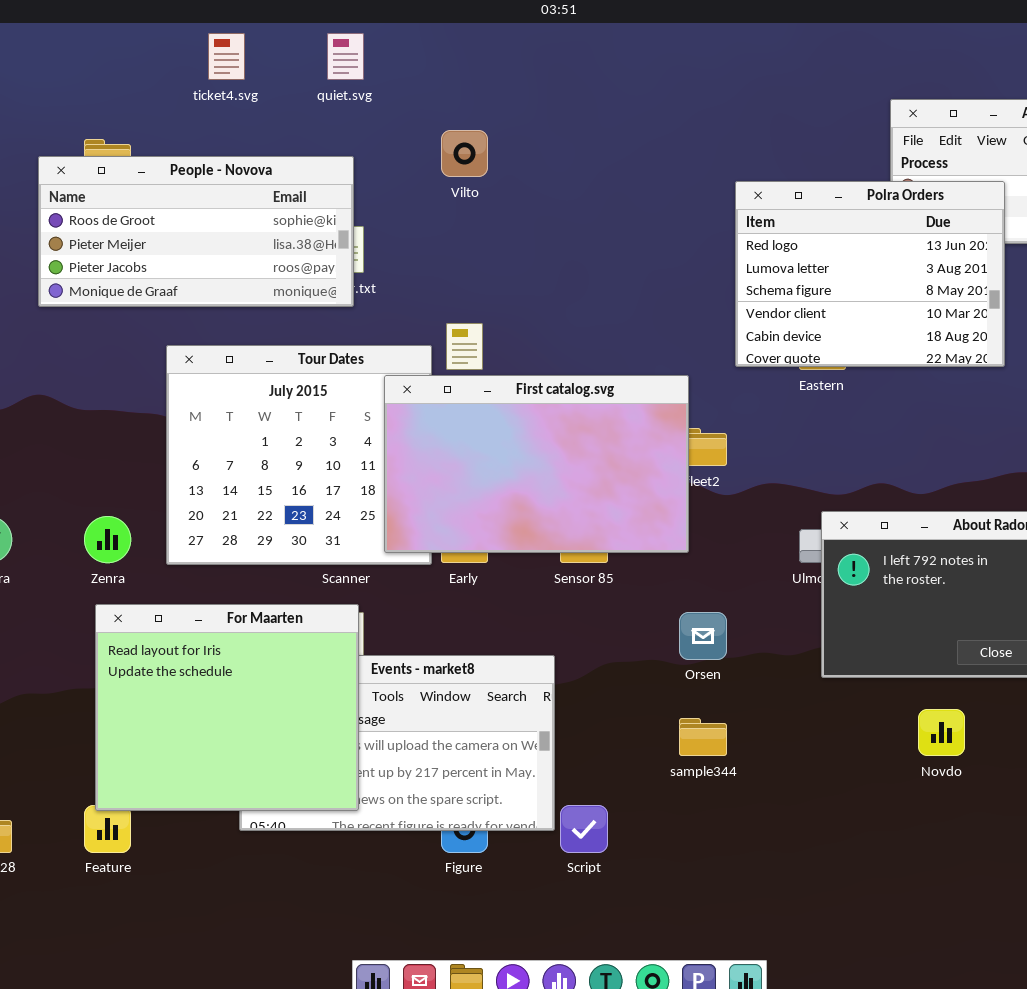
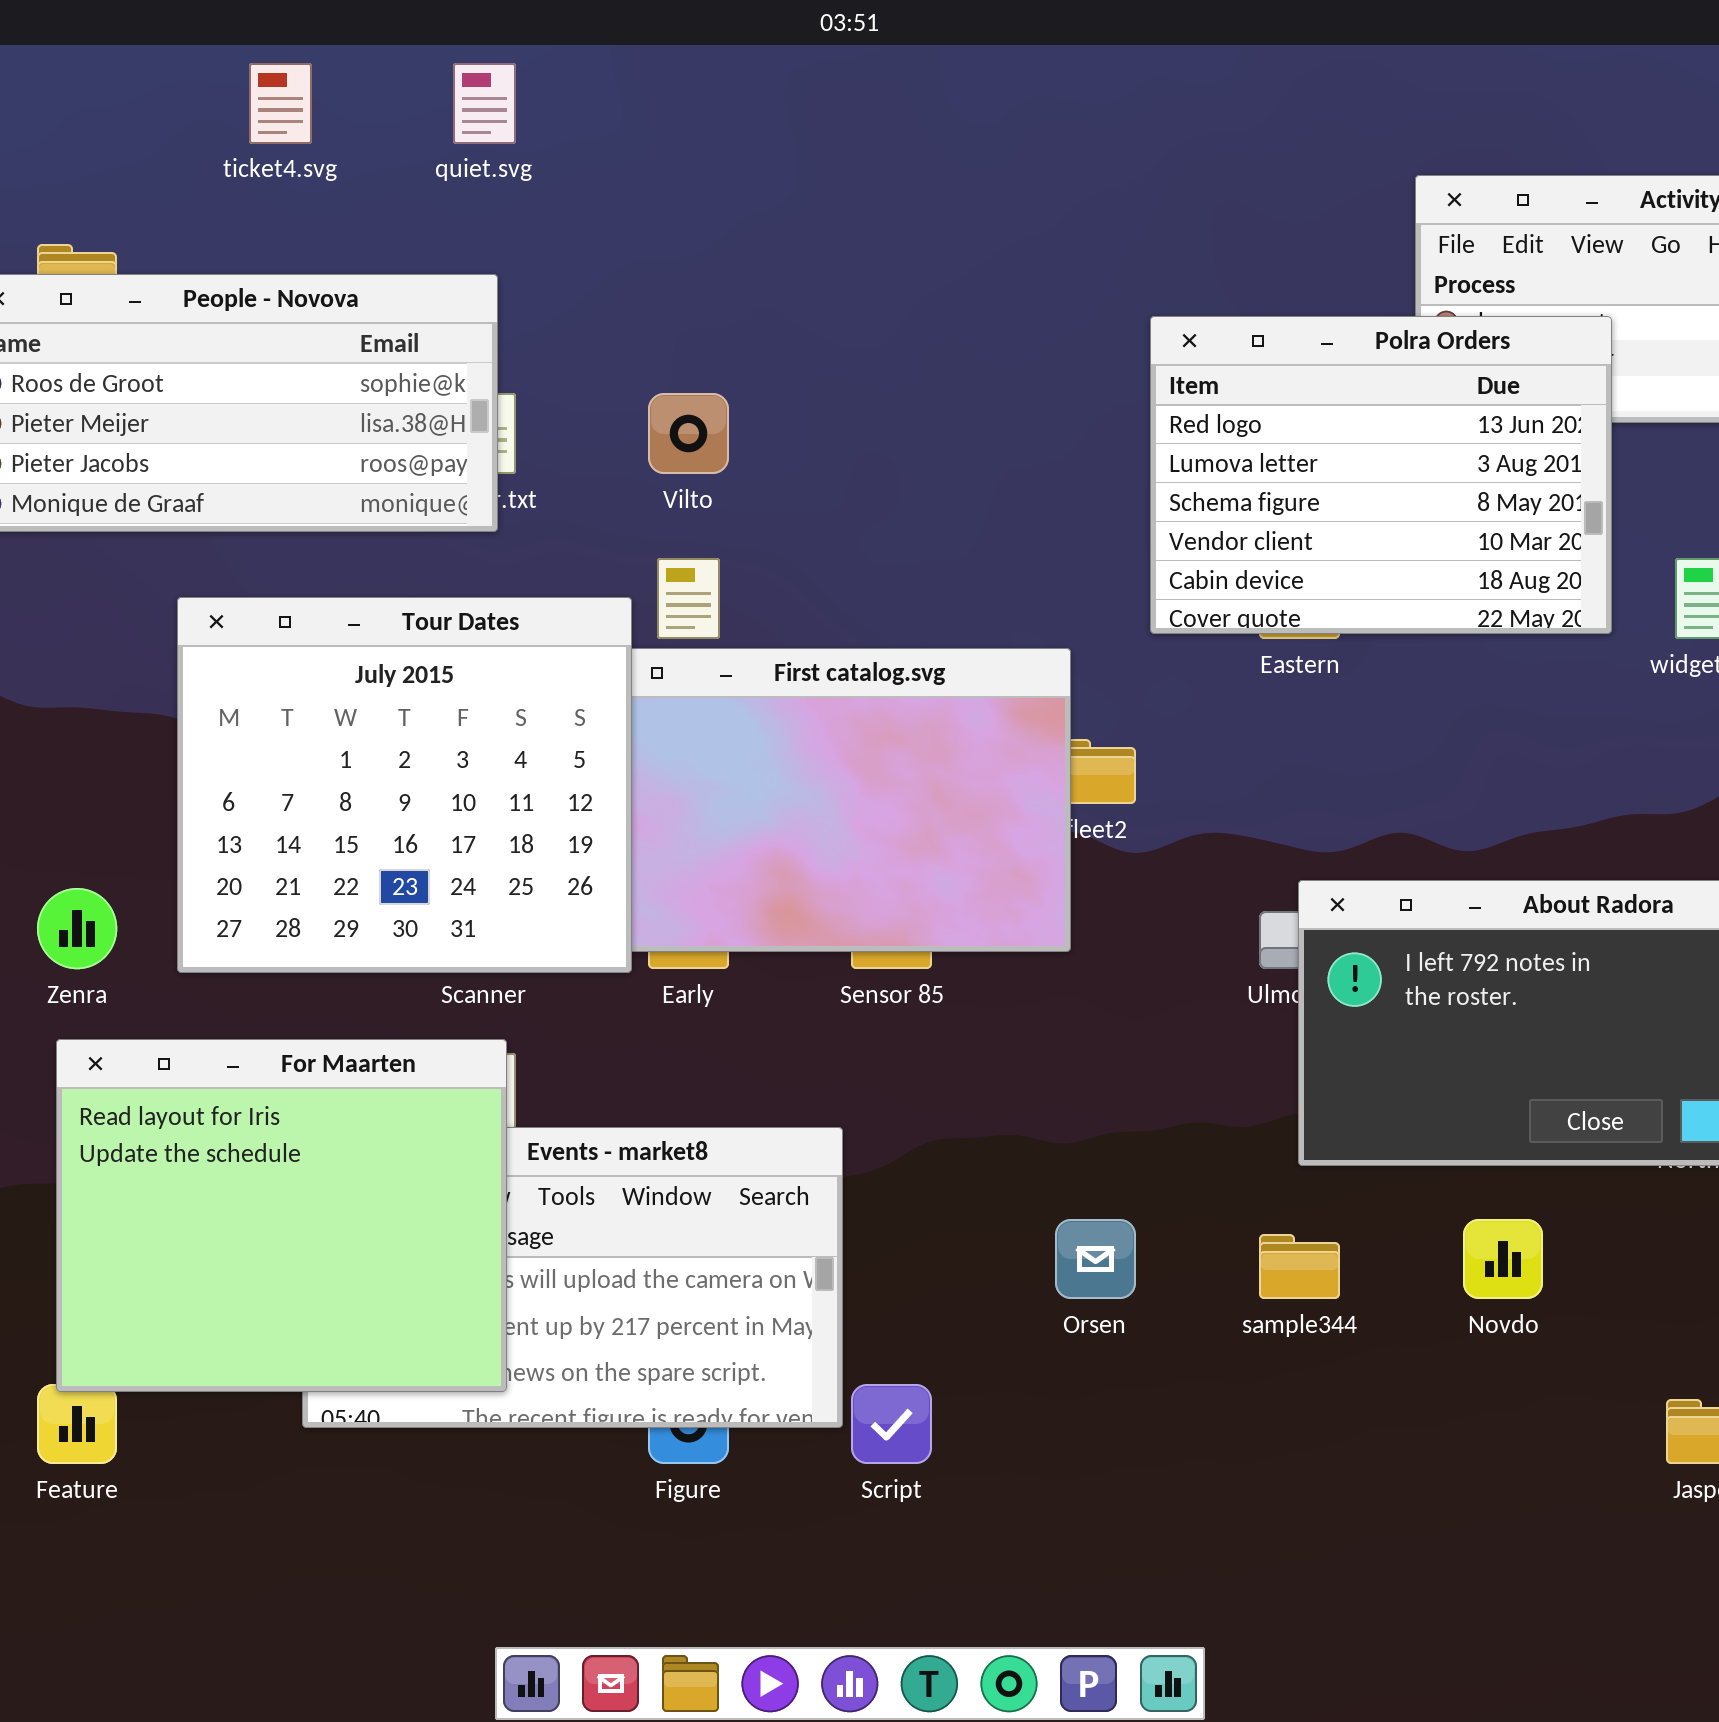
Vilto: [441,130,488,177] -> [648,393,729,474], moved
Tour Dates: [166,345,432,565] -> [177,597,632,973], raised
Orsen: [679,612,727,660] -> [1055,1219,1136,1299], moved
sample344: [679,718,727,756] -> [1259,1234,1340,1299], moved

